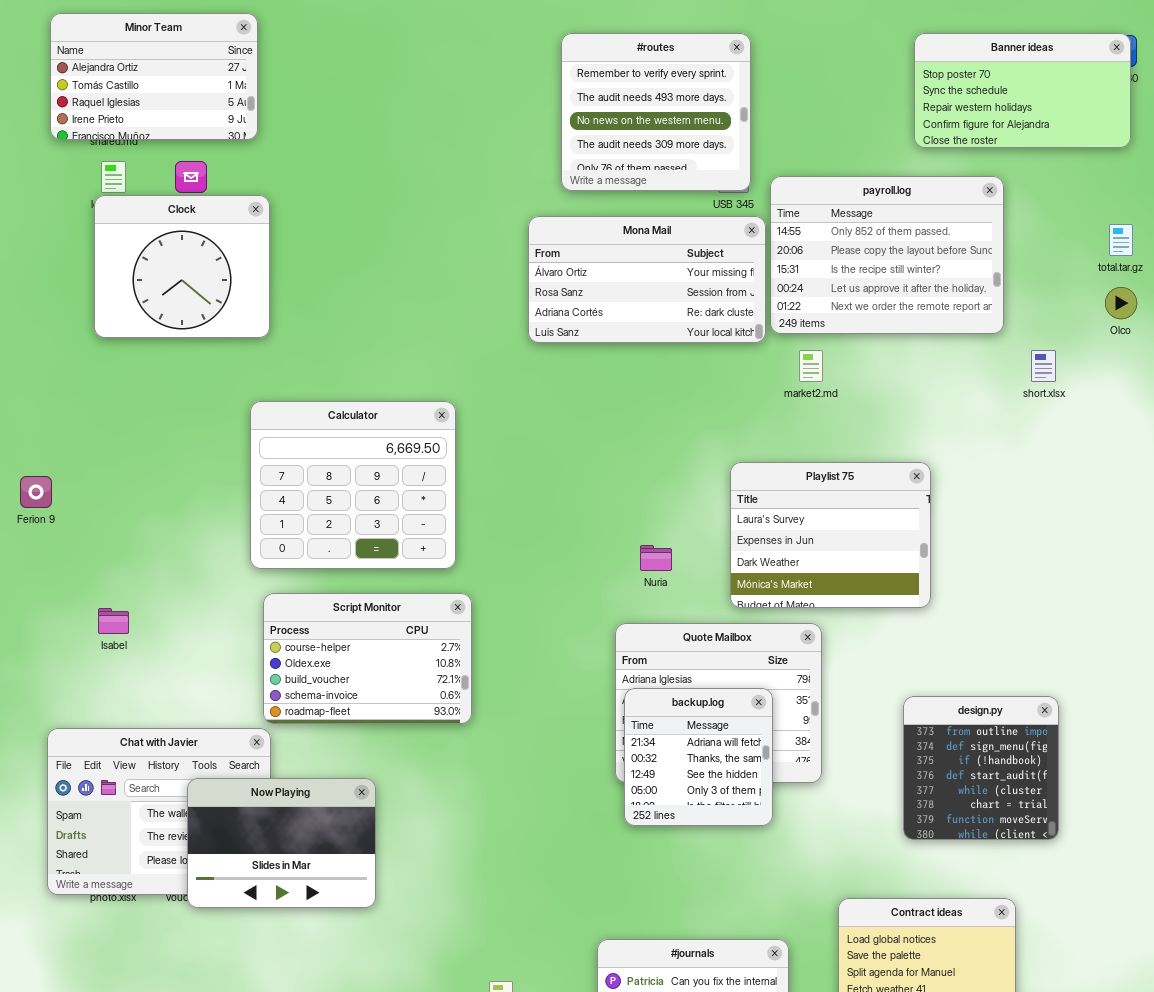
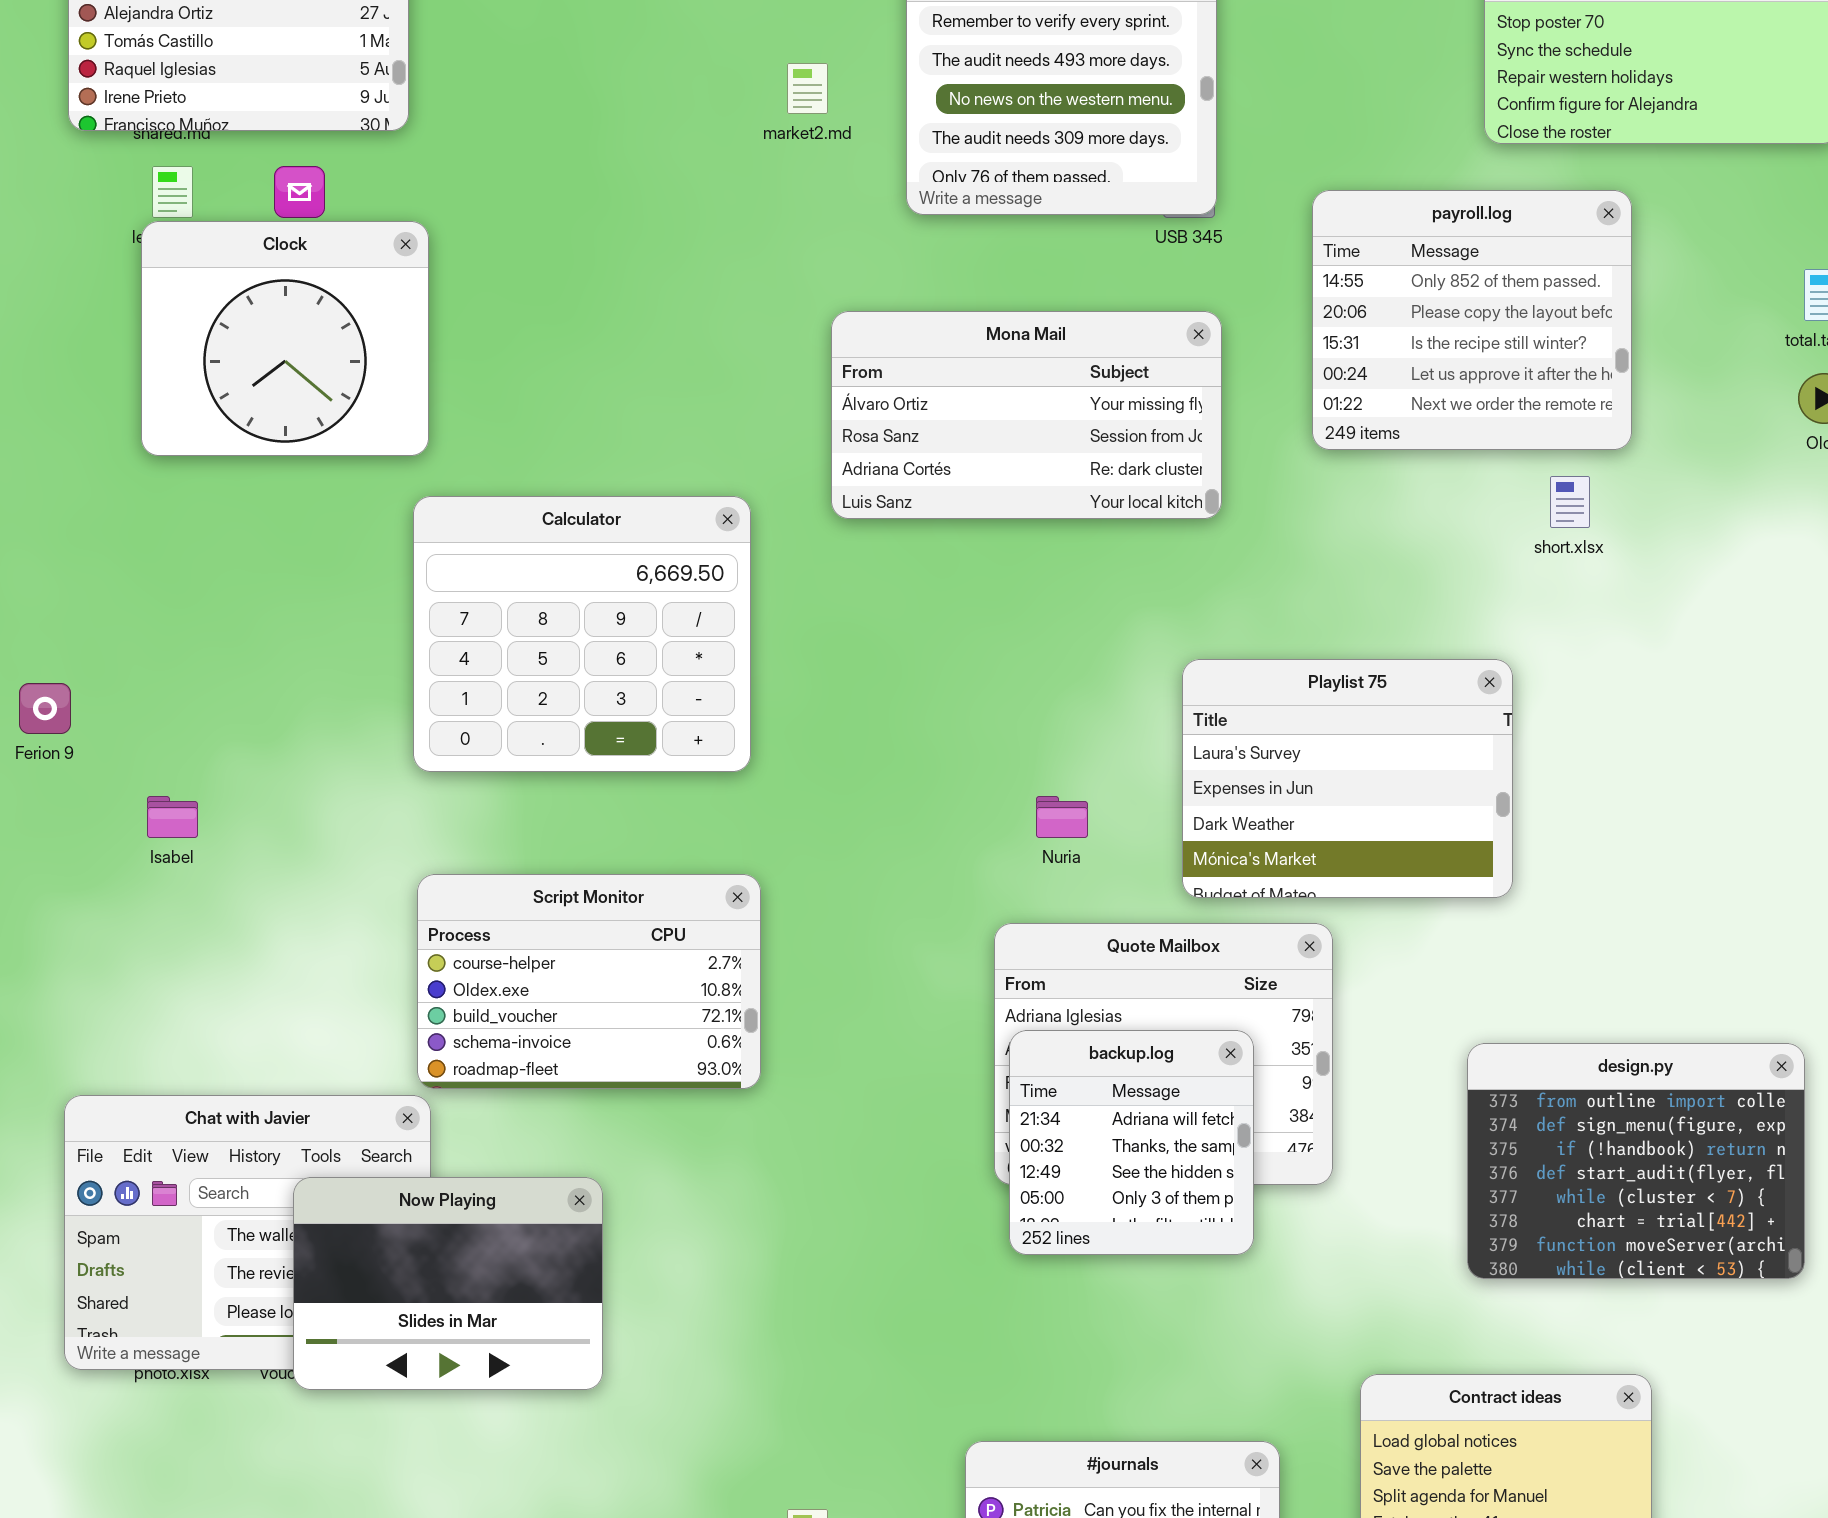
payroll.log: [770,176,1004,334] -> [1312,190,1632,450], resized
Mona Mail: [528,216,766,343] -> [831,311,1222,519], moved
market2.md: [799,350,823,382] -> [787,63,828,114], moved
short.xlsx: [1031,350,1056,382] -> [1550,476,1590,528], moved
Calculator: [250,401,456,569] -> [413,496,751,772], moved
Isabel: [98,608,129,634] -> [147,796,198,838], moved
design.py: [903,696,1059,840] -> [1467,1043,1805,1279], resized

